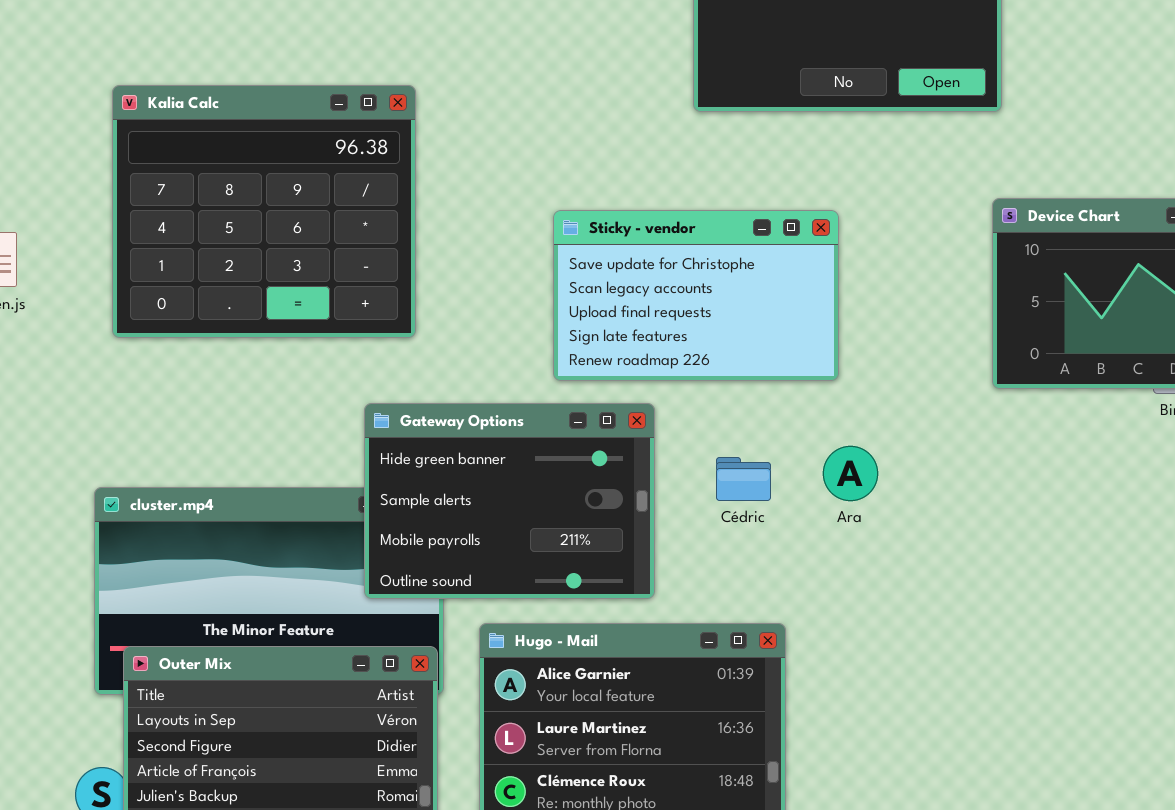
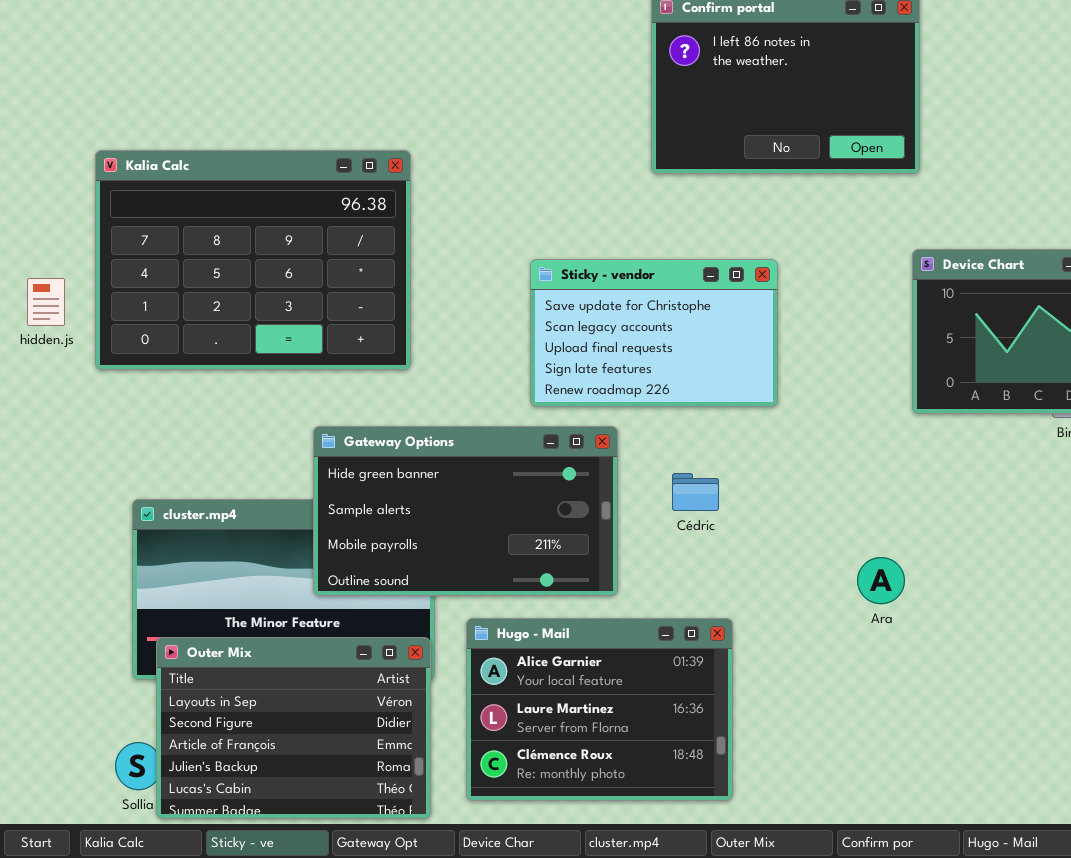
Kalia Calc: [112,85,416,338] -> [95,150,411,370], resized
Gateway Options: [364,403,655,599] -> [313,426,618,596], resized
Ara: [823,446,878,501] -> [857,557,905,604], moved

